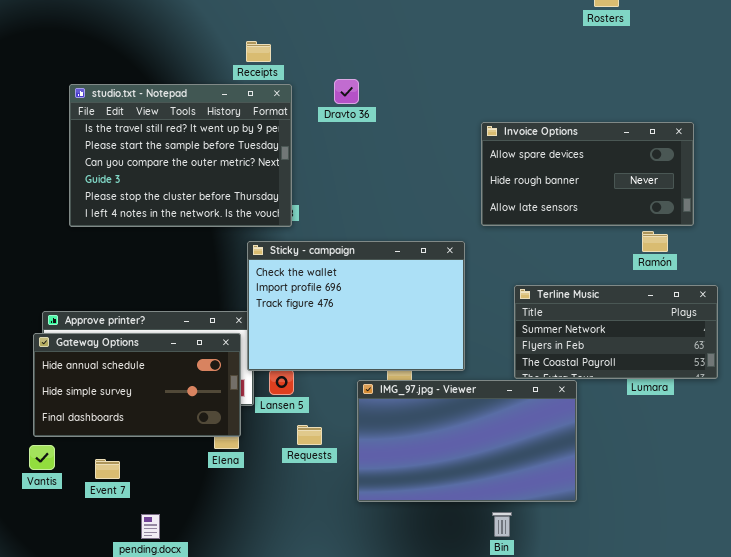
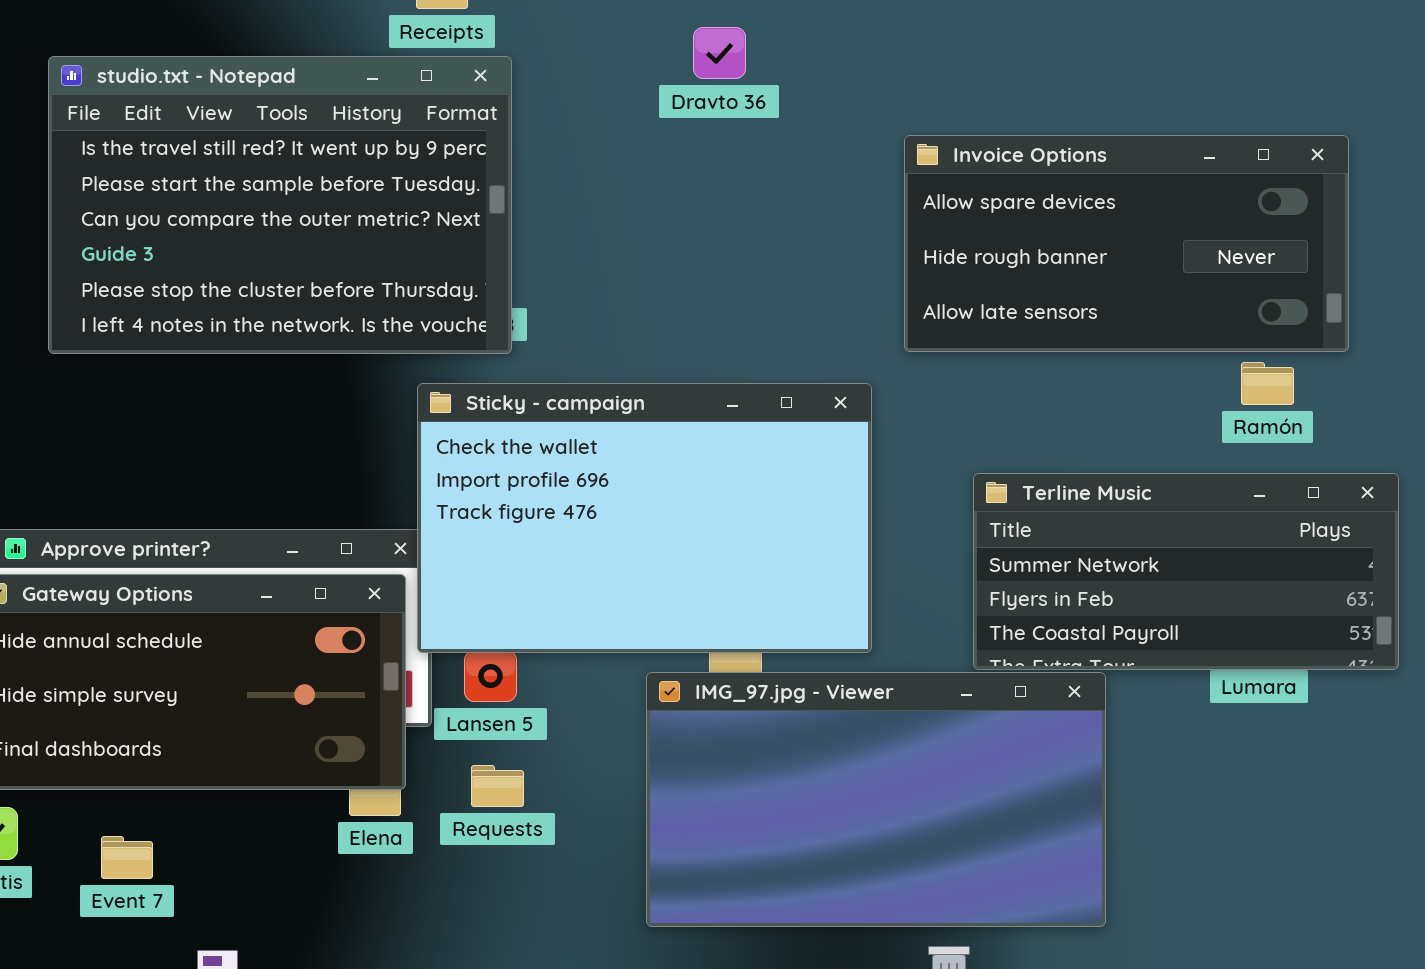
Dravto 36: [334,79,359,104] -> [693,27,746,79], moved
Requests: [297,425,322,445] -> [471,765,524,807], moved

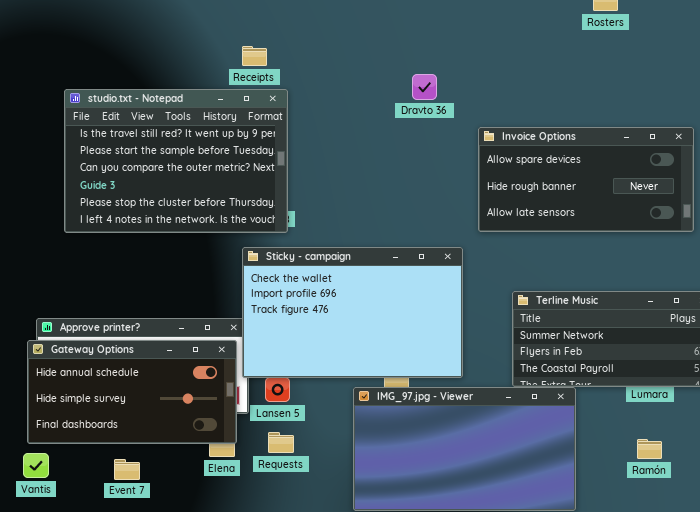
Dravto 36: [693,27,746,79] -> [412,74,437,100], moved
Ramón: [1241,362,1294,405] -> [637,439,662,459], moved
Event 7: [101,836,153,879] -> [114,459,140,480], moved

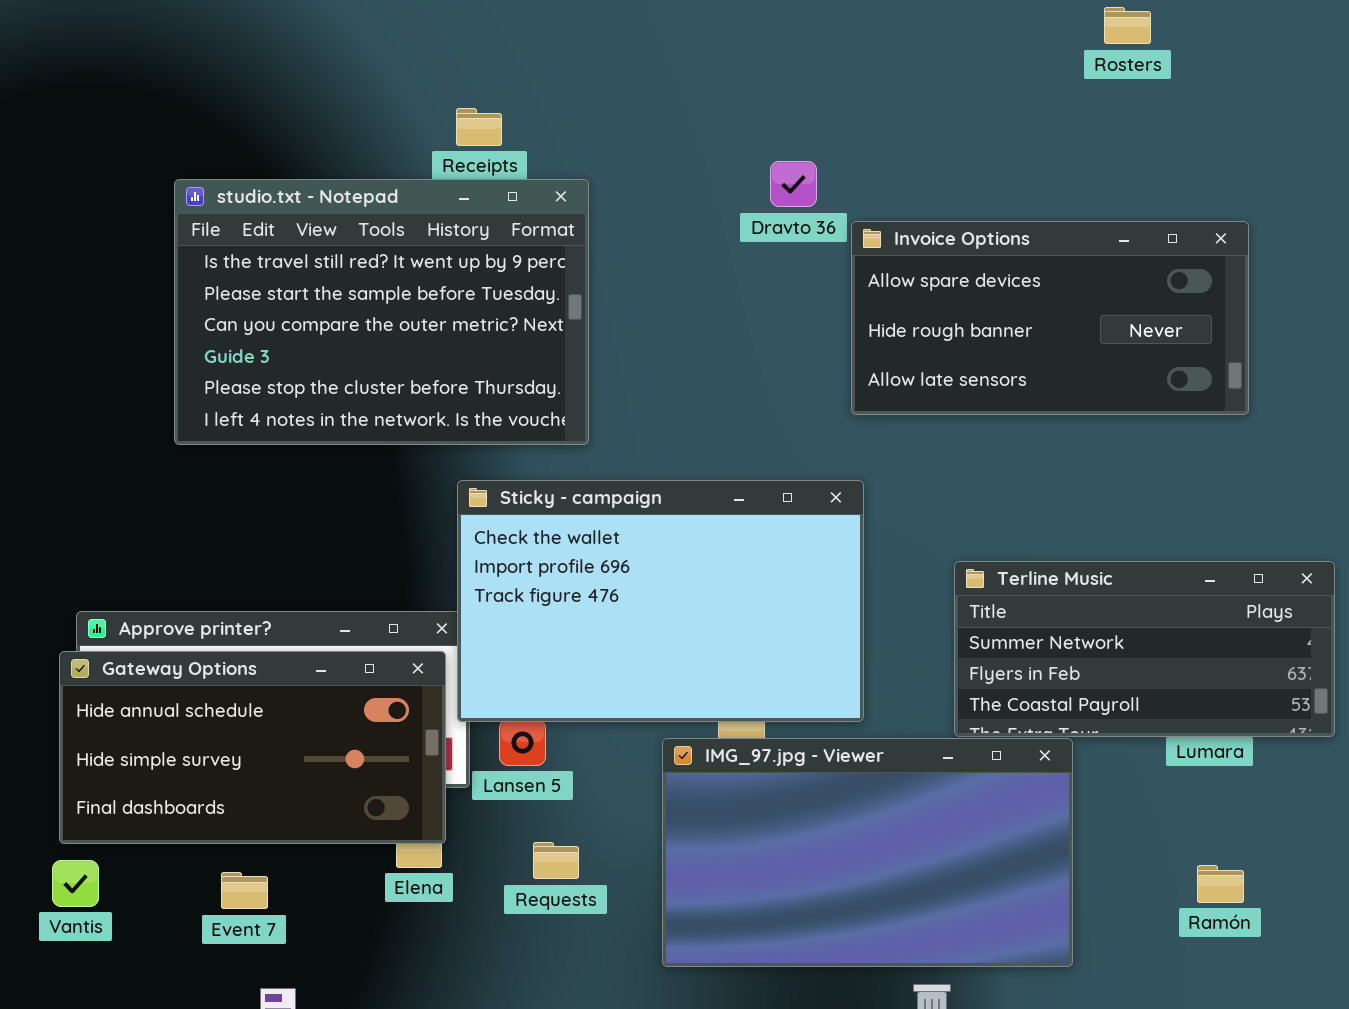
studio.txt - Notepad: [64,89,288,233] -> [174,179,589,445], moved
Invoice Options: [478,127,694,232] -> [851,221,1249,415], moved
Requests: [268,432,294,453] -> [533,842,579,879], moved
Ramón: [637,439,662,459] -> [1197,865,1244,903], moved

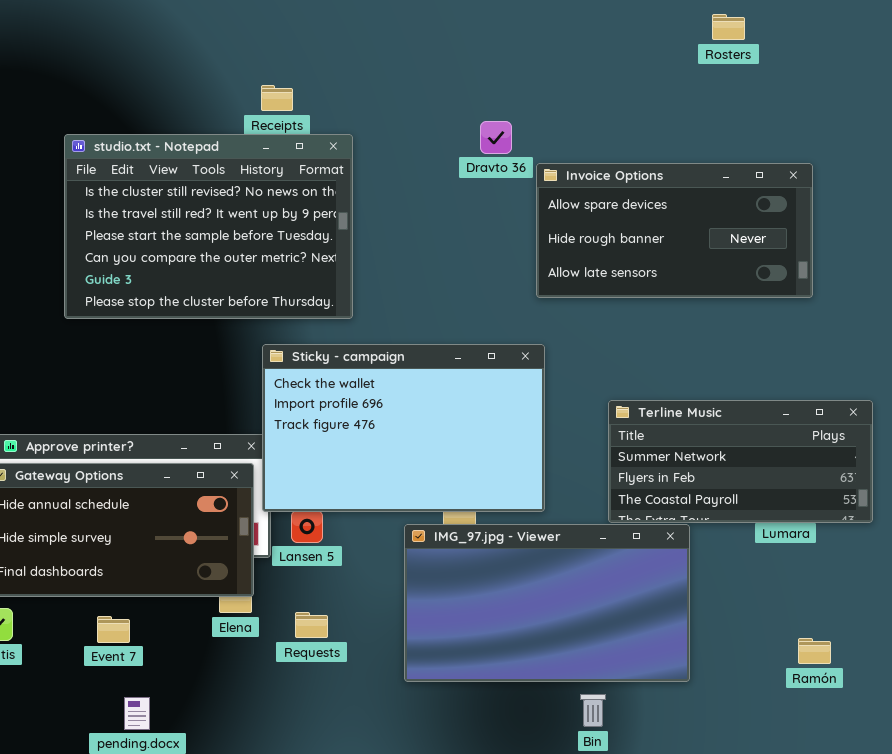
studio.txt - Notepad: [174,179,589,445] -> [64,134,353,319], scrolled up 1 row
Requests: [533,842,579,879] -> [295,612,328,638], moved
Ramón: [1197,865,1244,903] -> [798,638,831,664], moved

